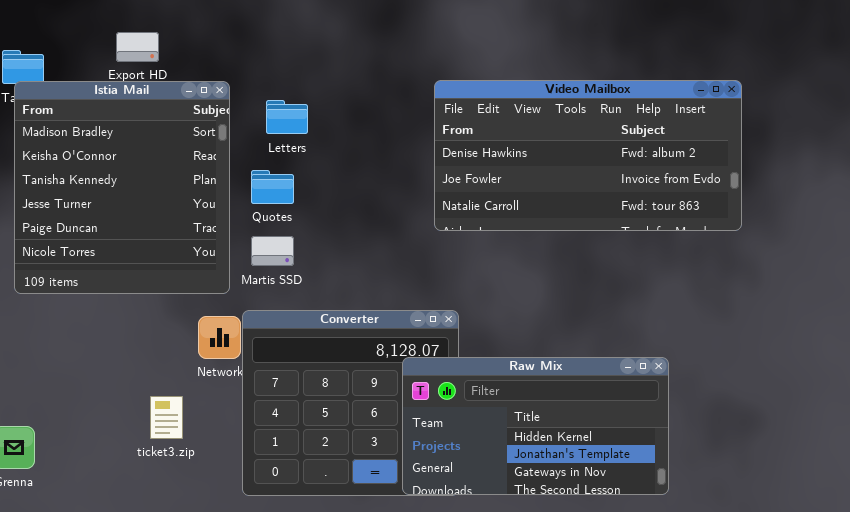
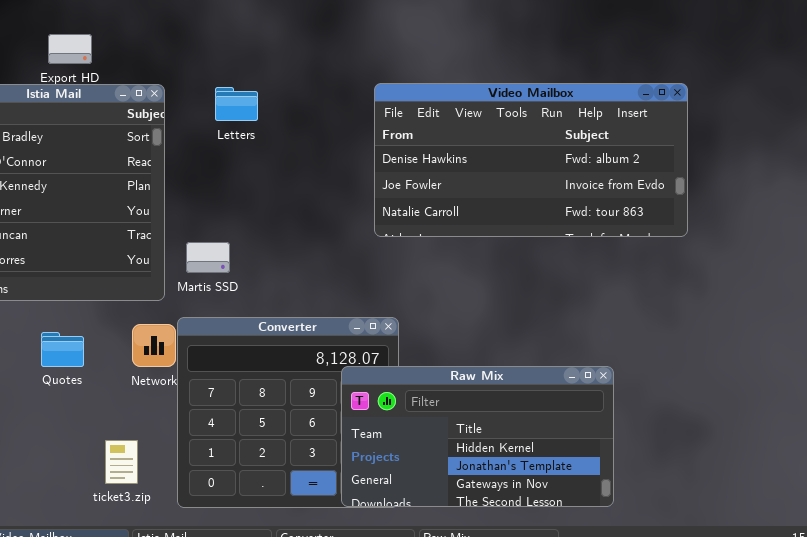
Letters: [266,100,308,134] -> [215,87,258,121], moved
Quotes: [251,170,294,204] -> [41,332,84,367], moved
ticket3.zip: [150,396,183,439] -> [105,440,138,484], moved

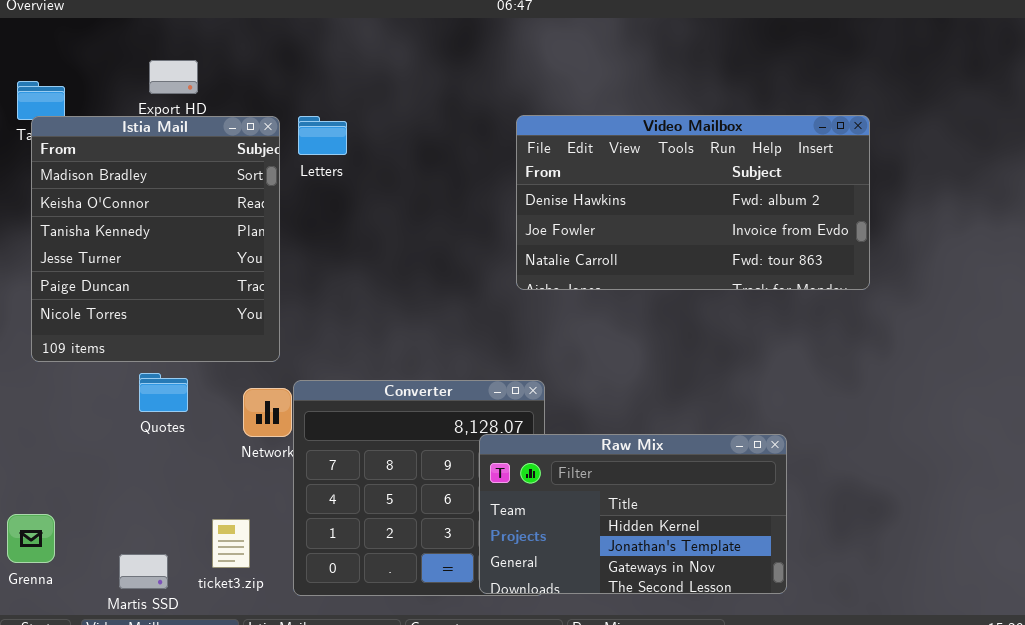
Letters: [215,87,258,121] -> [298,116,347,155], moved
Martis SSD: [186,242,230,273] -> [119,554,168,589], moved
Quotes: [41,332,84,367] -> [139,373,188,412], moved

